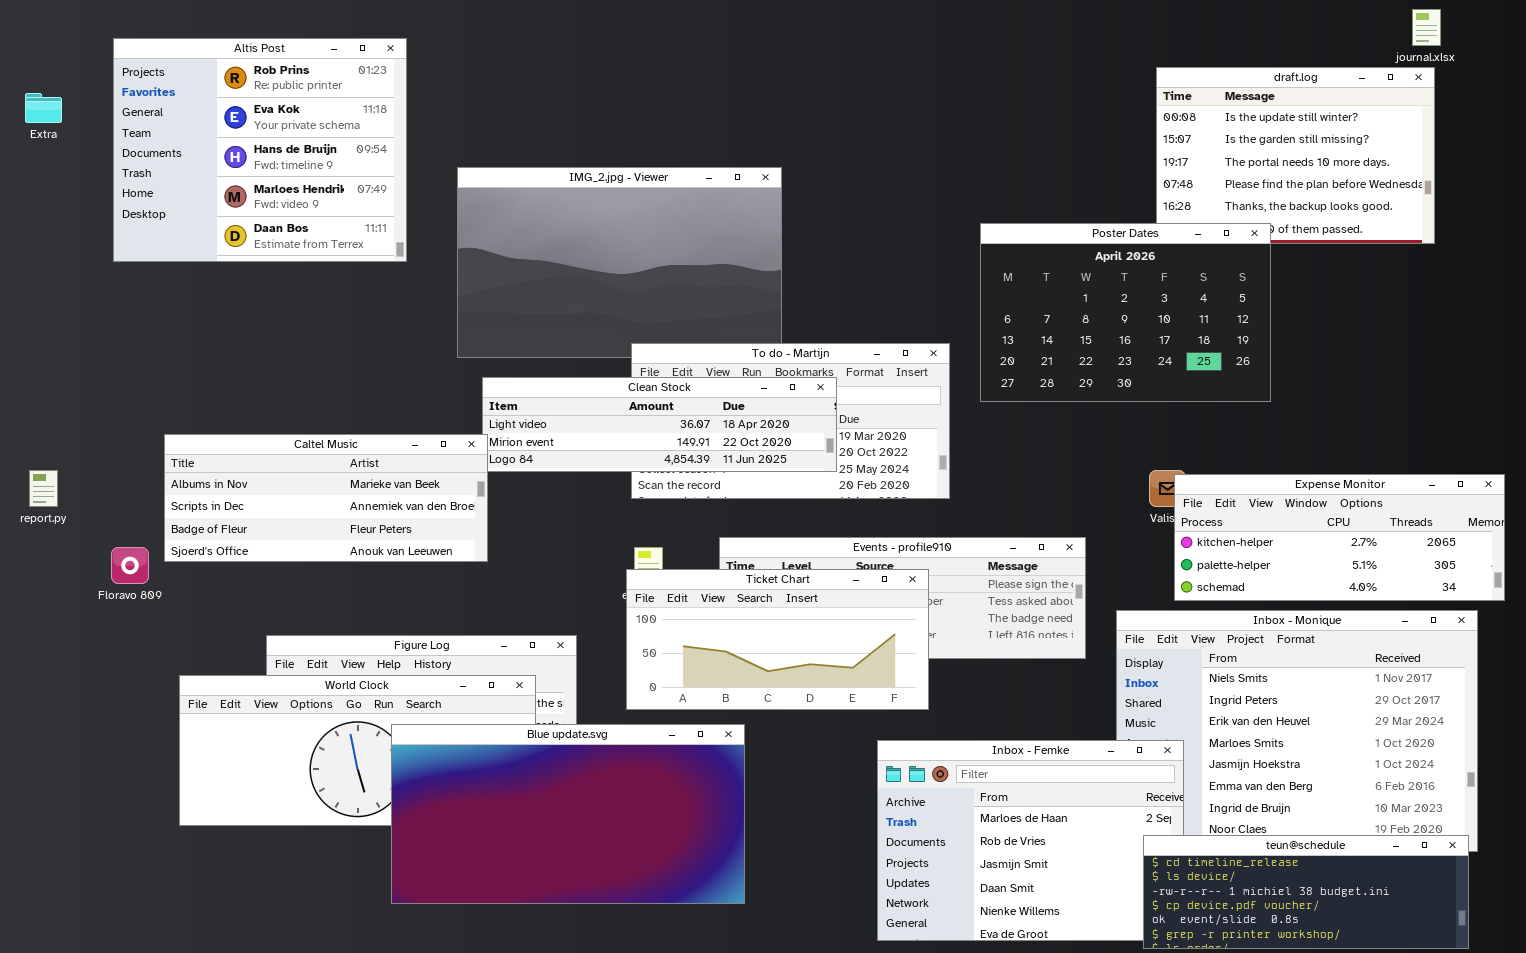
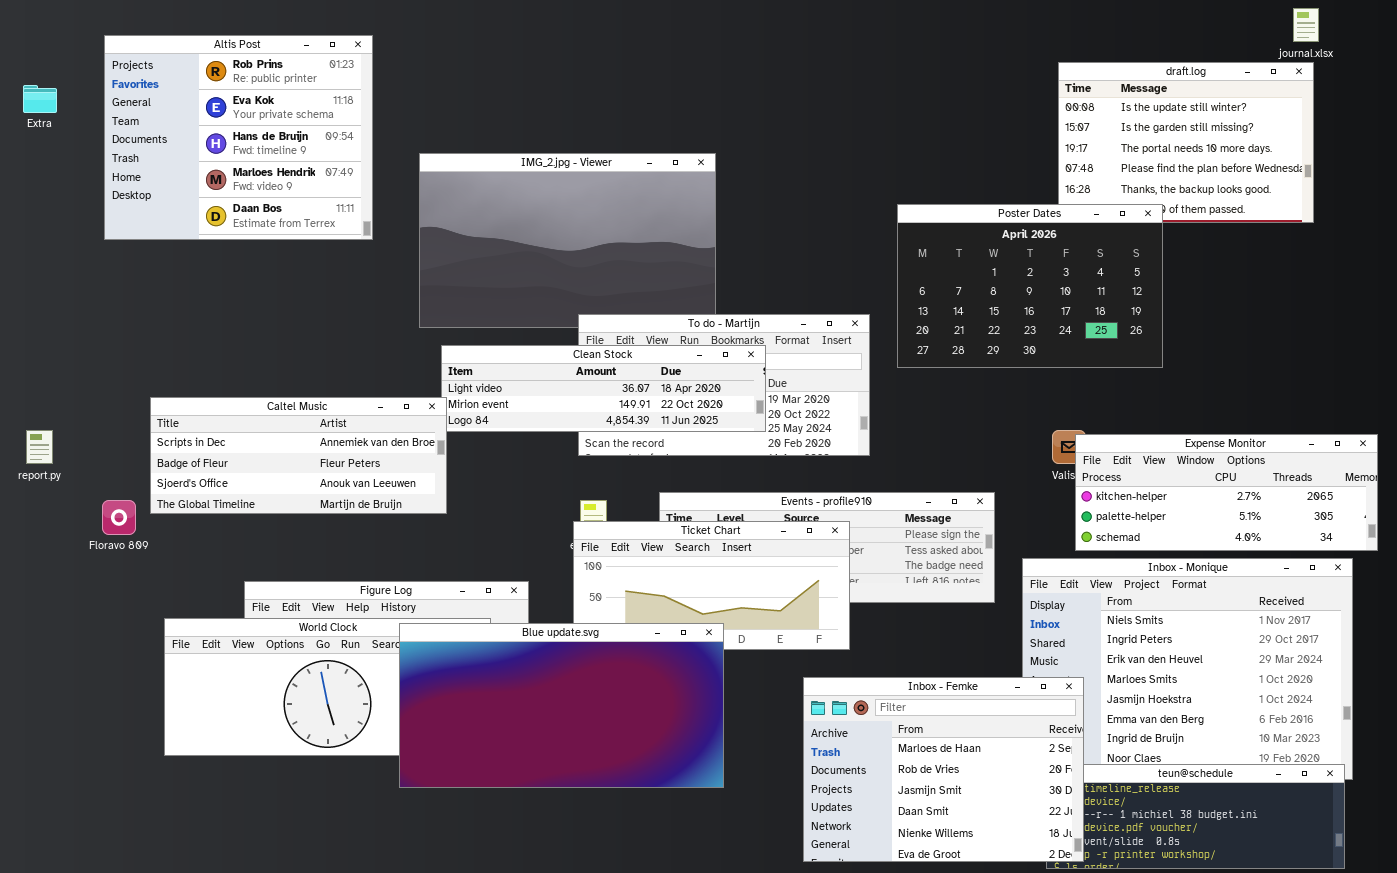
Caltel Music: [164,434,488,562] -> [150,397,447,514], scrolled down 1 row
Blue update.svg: [391,724,745,904] -> [399,623,724,788], moved
Inbox - Femke: [877,740,1184,941] -> [803,677,1084,862], raised

